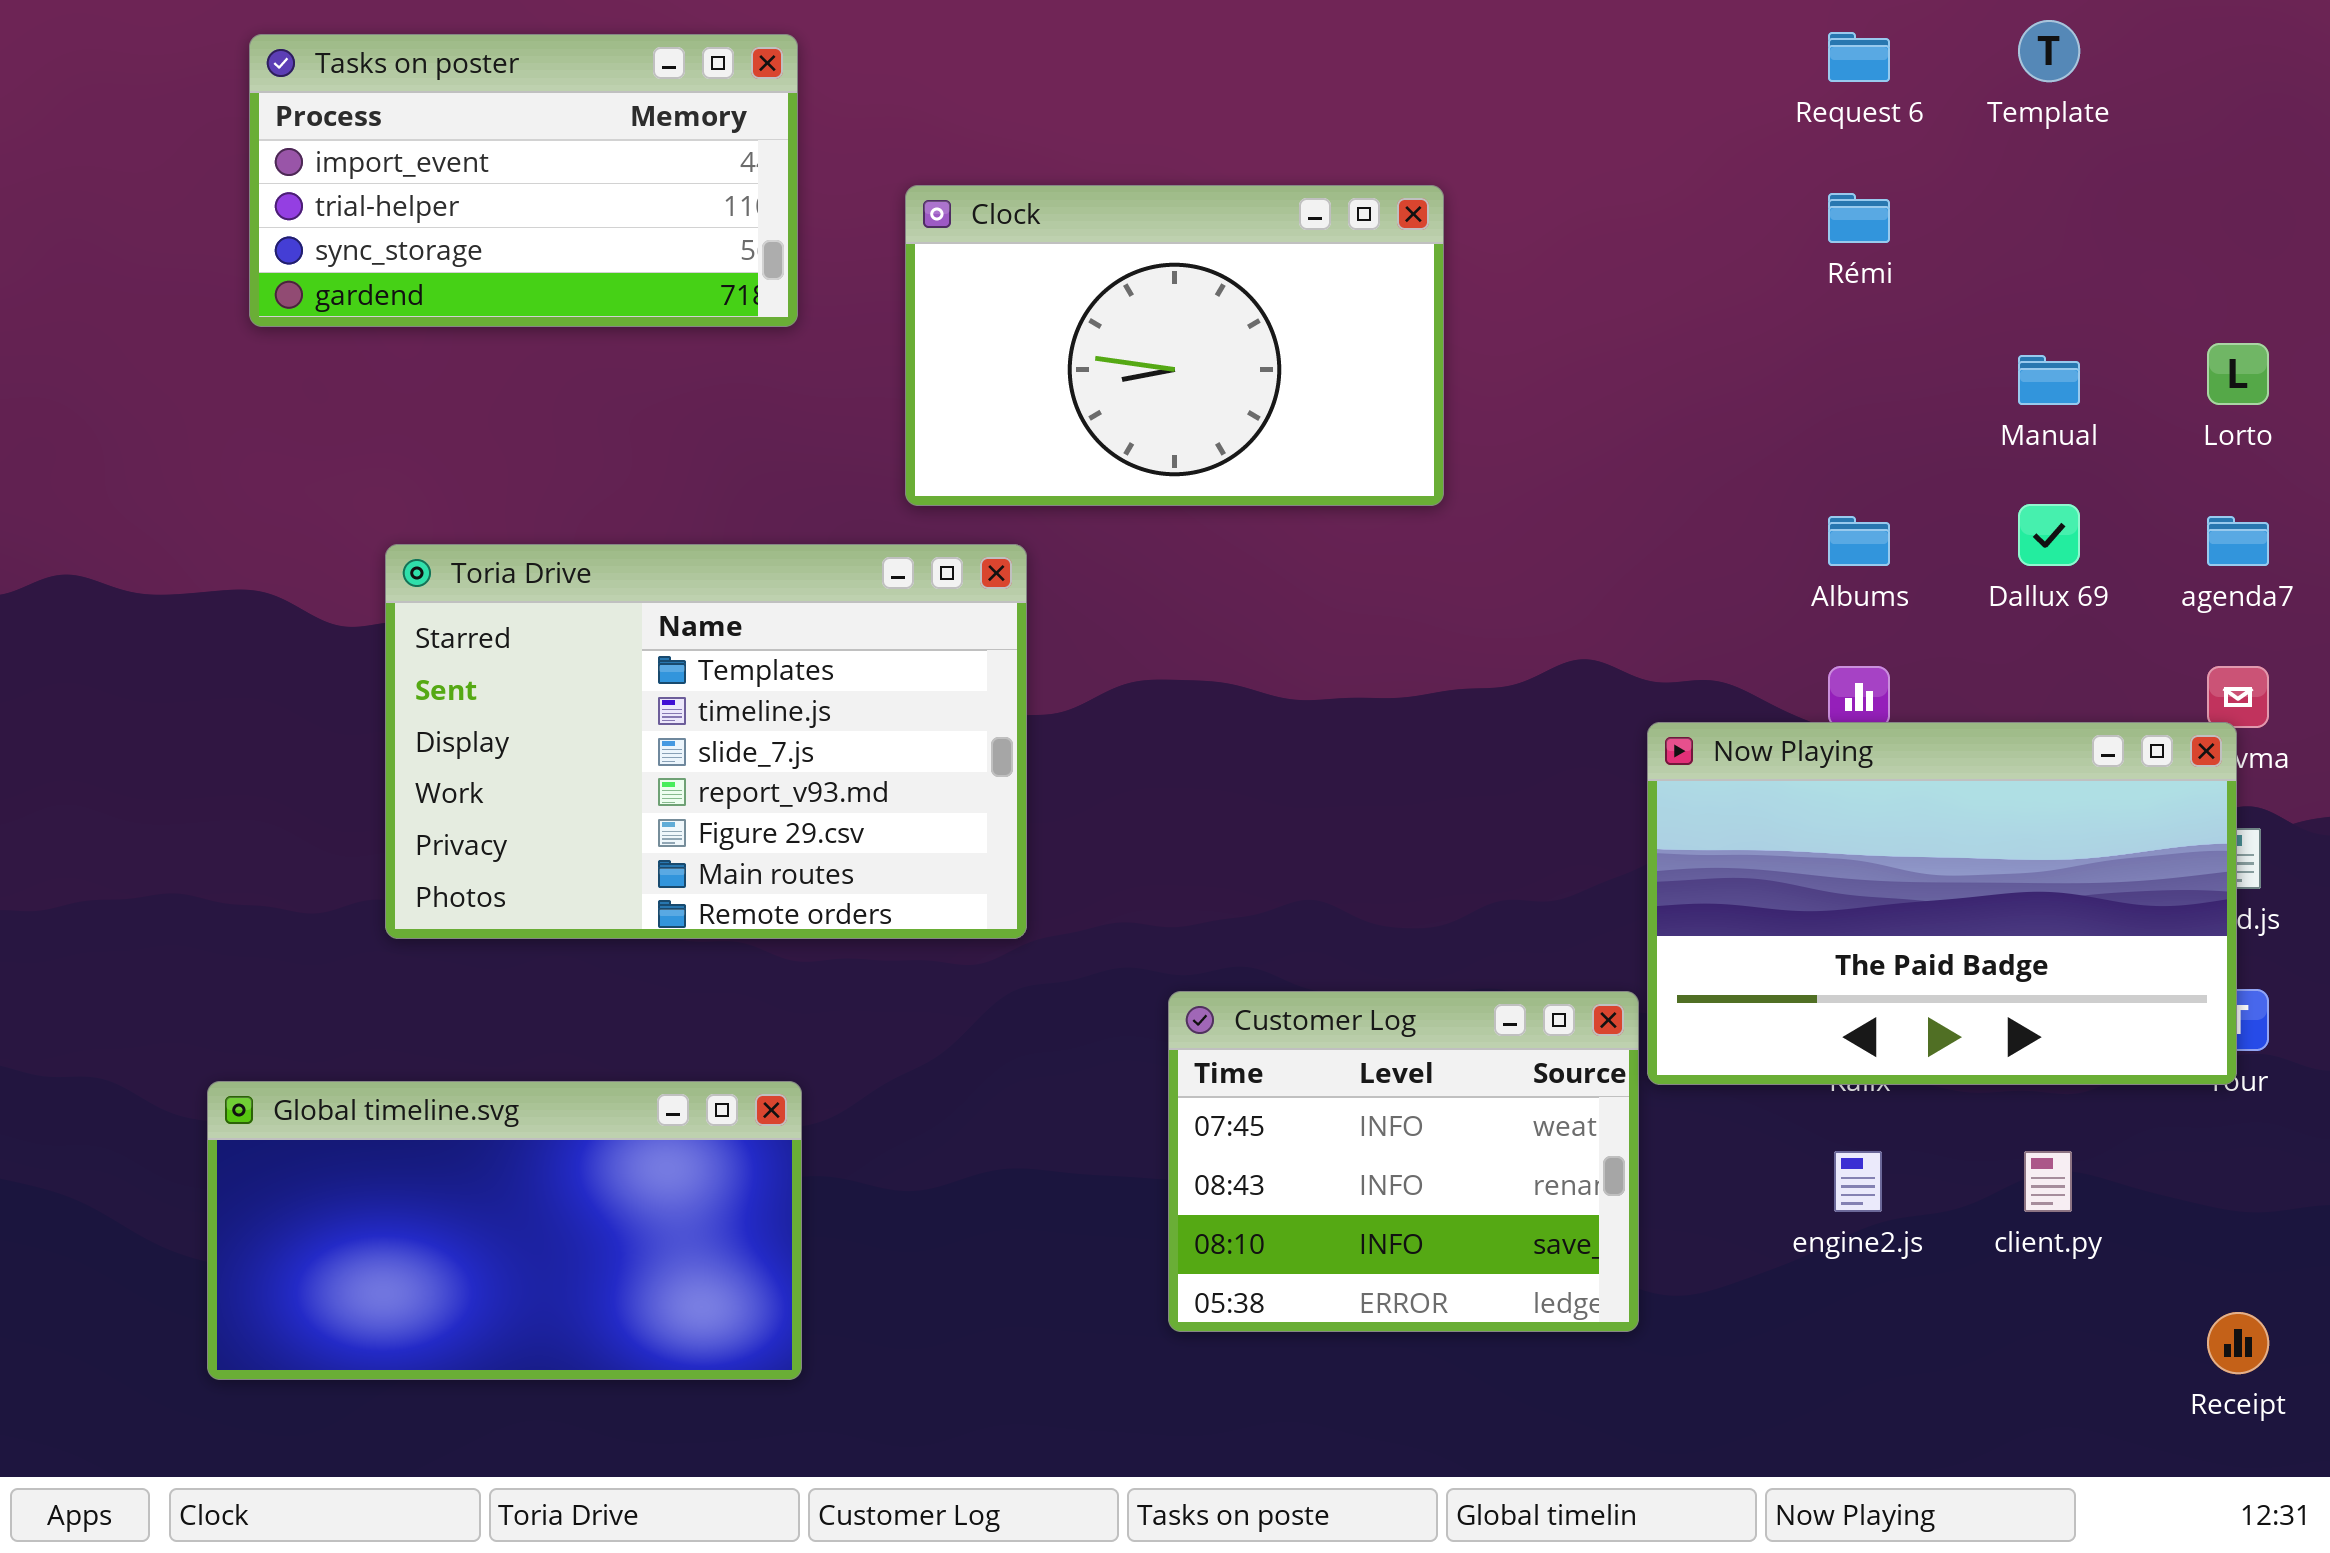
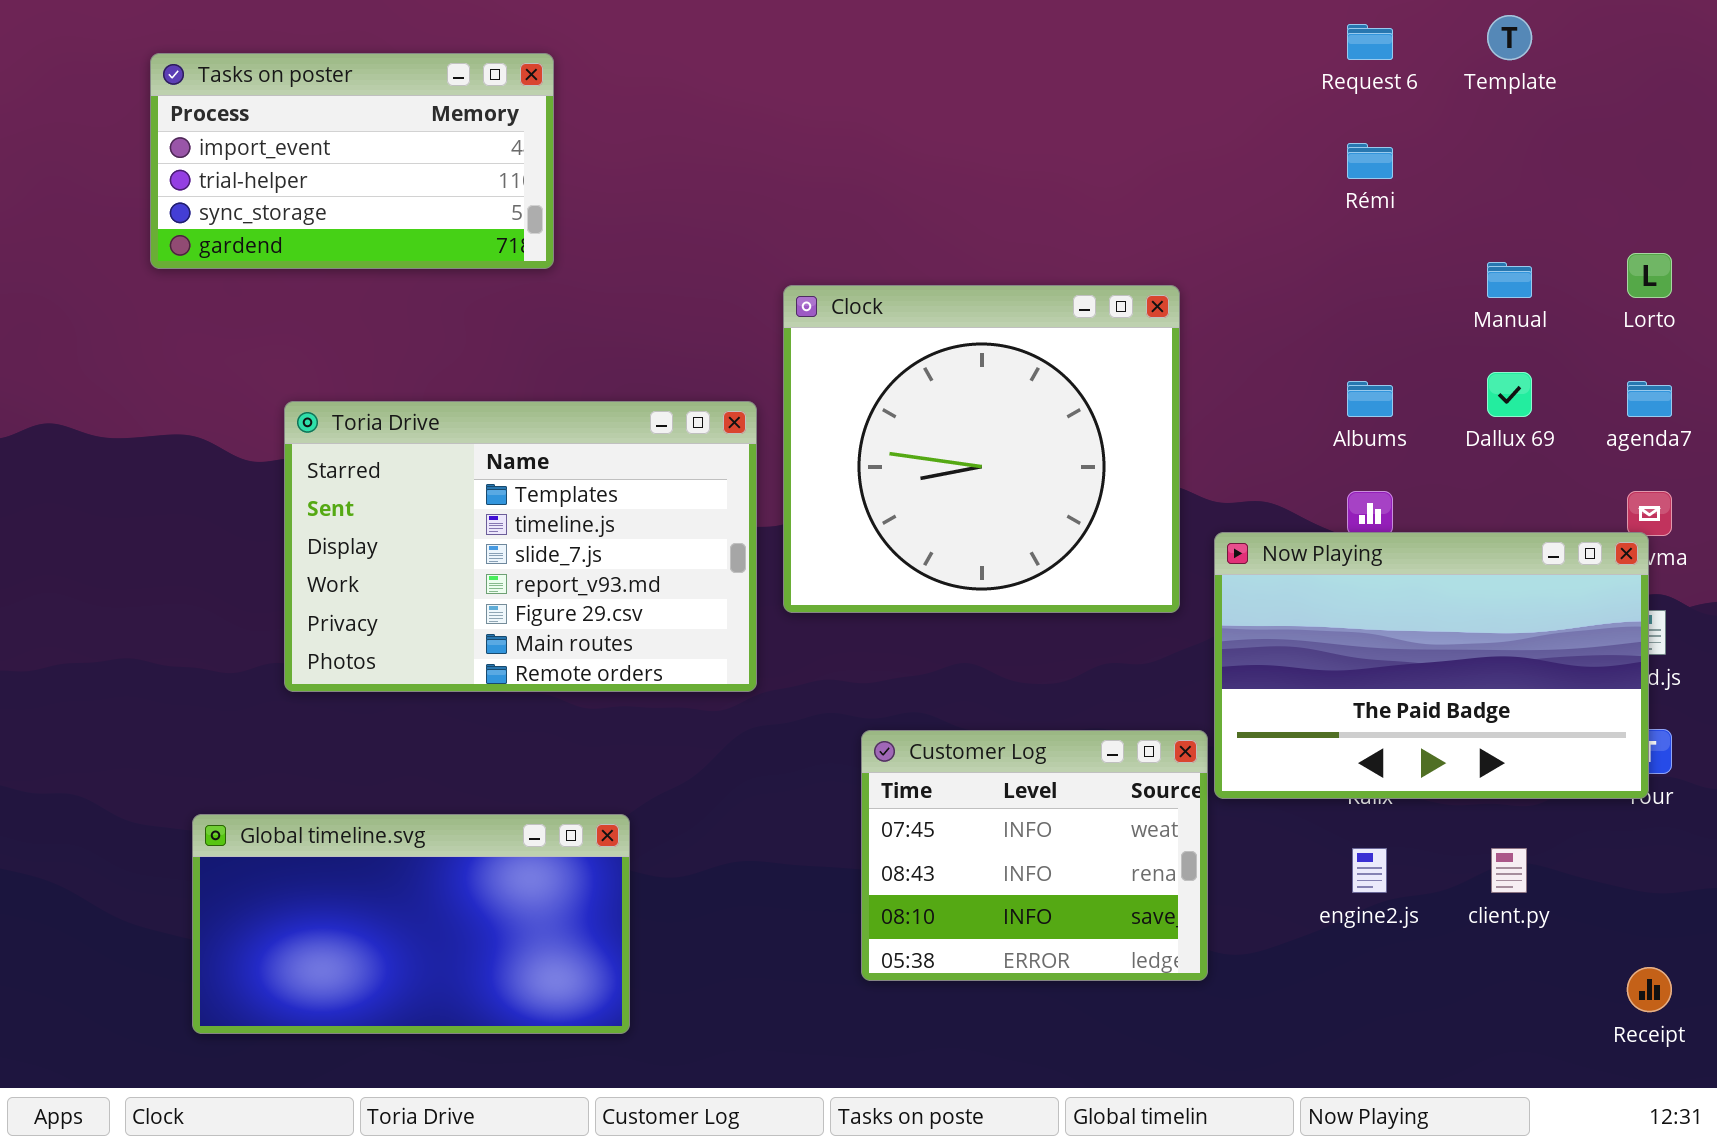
Tasks on poster: [249,34,798,327] -> [150,53,554,269], moved
Clock: [905,185,1444,506] -> [783,285,1180,613], moved, resized
Global timeline.svg: [207,1081,802,1380] -> [192,814,630,1034], moved

